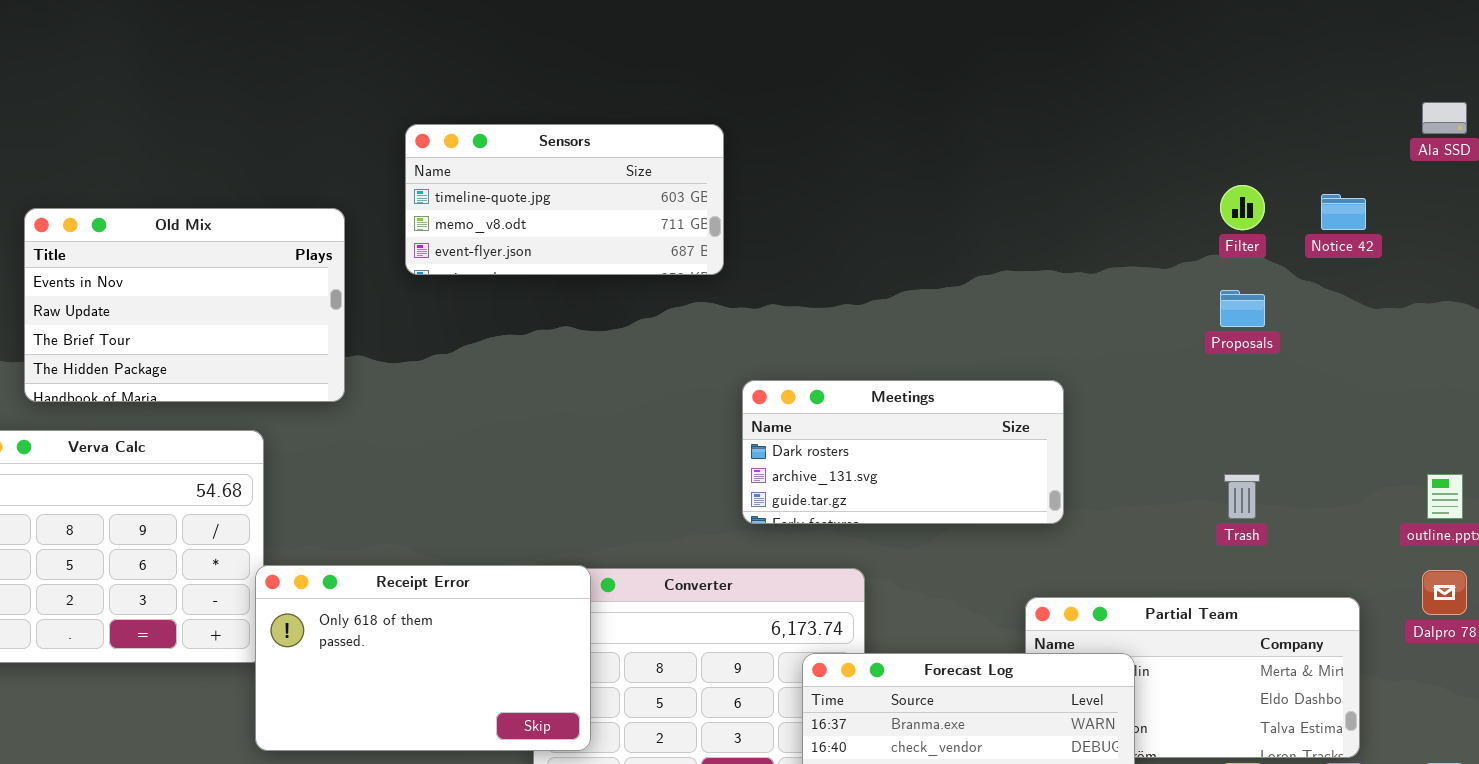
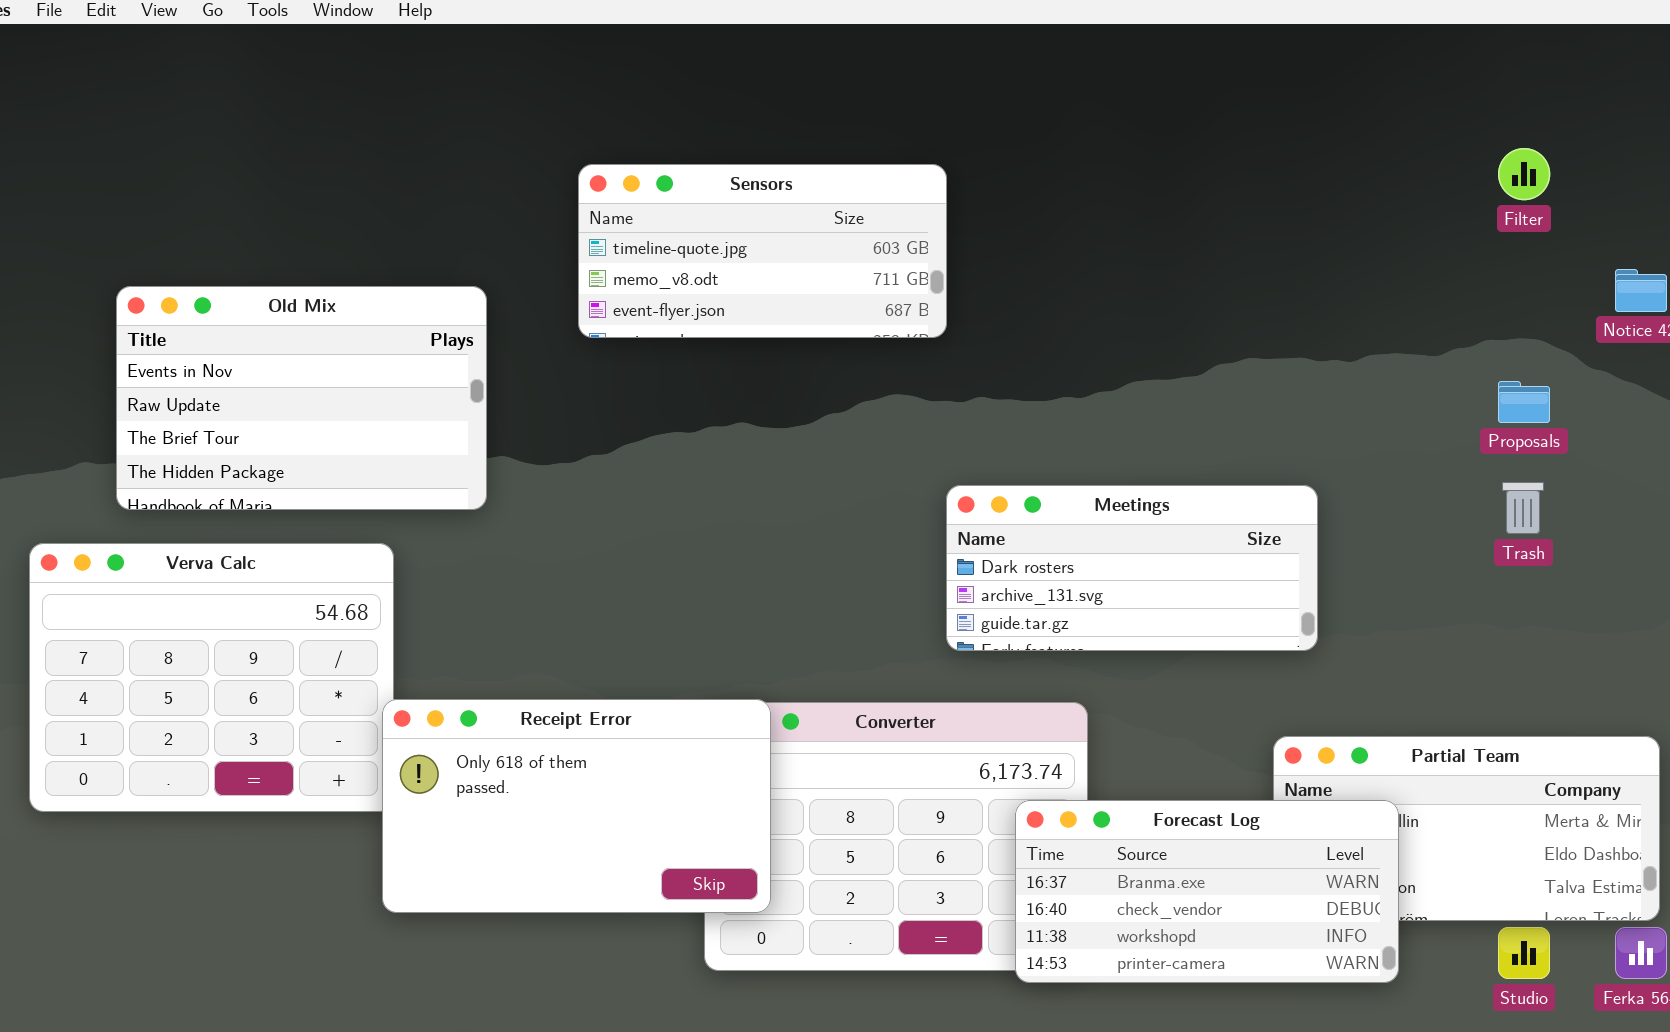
Sensors: [405,124,724,275] -> [578,164,947,338], moved
Filter: [1220,185,1265,230] -> [1498,148,1550,200], moved
Trash: [1224,474,1260,519] -> [1502,482,1544,534], moved

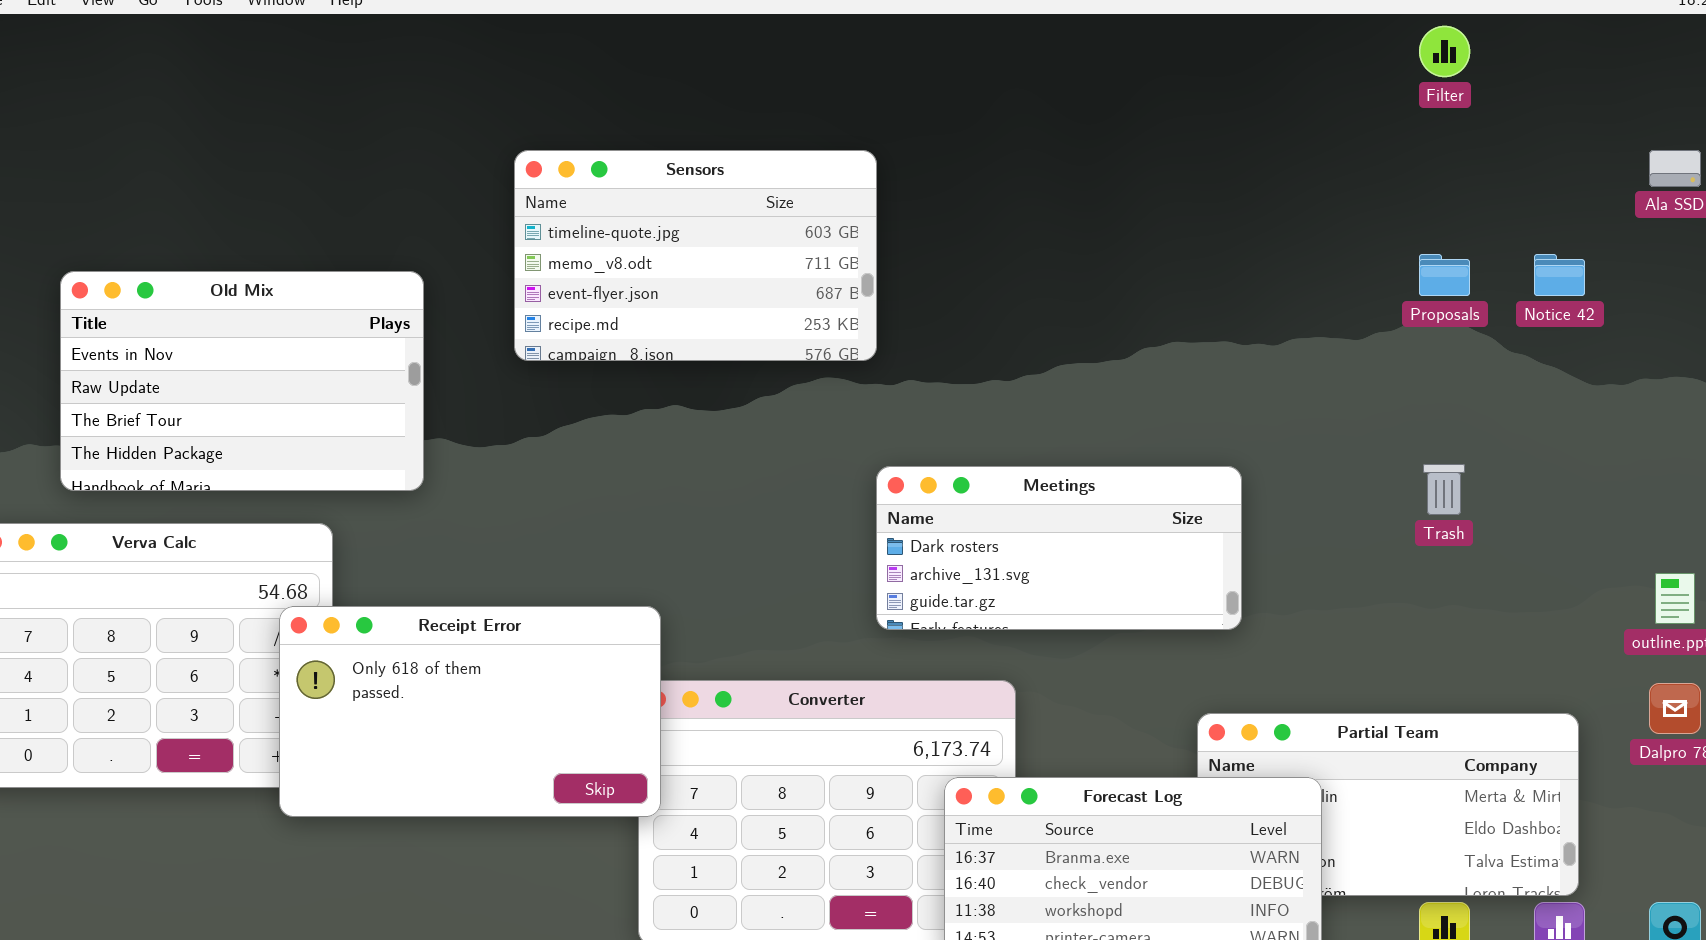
Filter: [1498,148,1550,200] -> [1419,26,1470,77], moved
Sensors: [578,164,947,338] -> [514,150,877,361], resized
Proposals: [1498,381,1550,423] -> [1419,254,1470,296], moved
Receipt Error: [382,699,771,913] -> [279,606,661,817], moved

